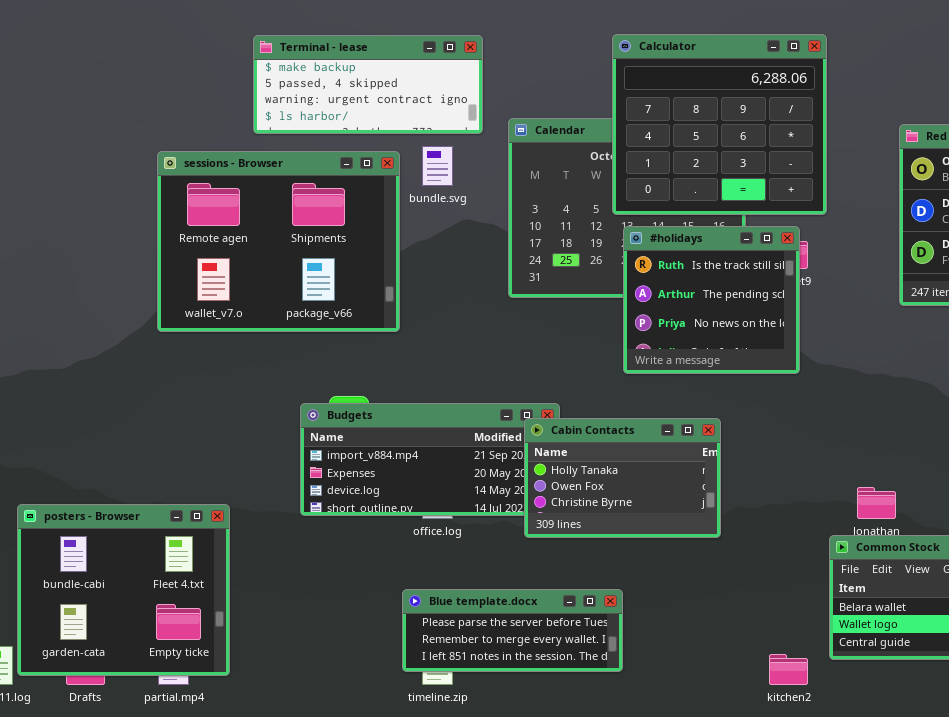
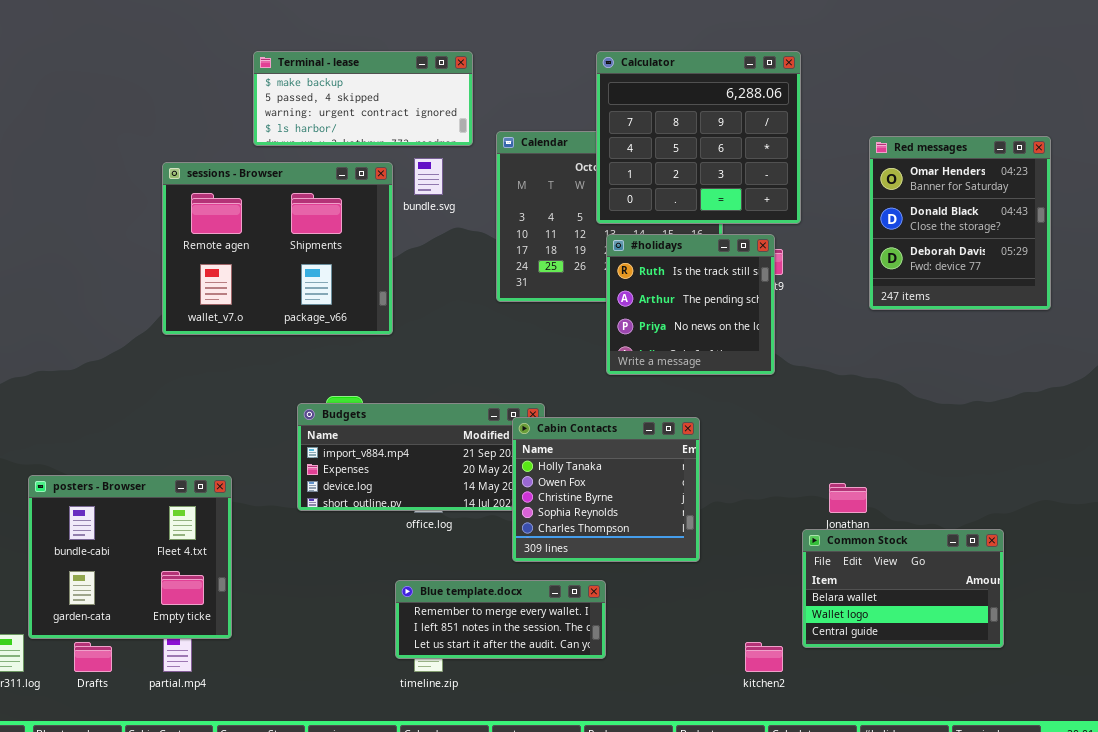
Cabin Contacts: [524,418,721,538] -> [512,417,700,562], resized
posters - Browser: [17,504,230,676] -> [28,475,232,639], moved
Blue template.docx: [402,589,623,672] -> [395,580,606,659], scrolled down 1 row

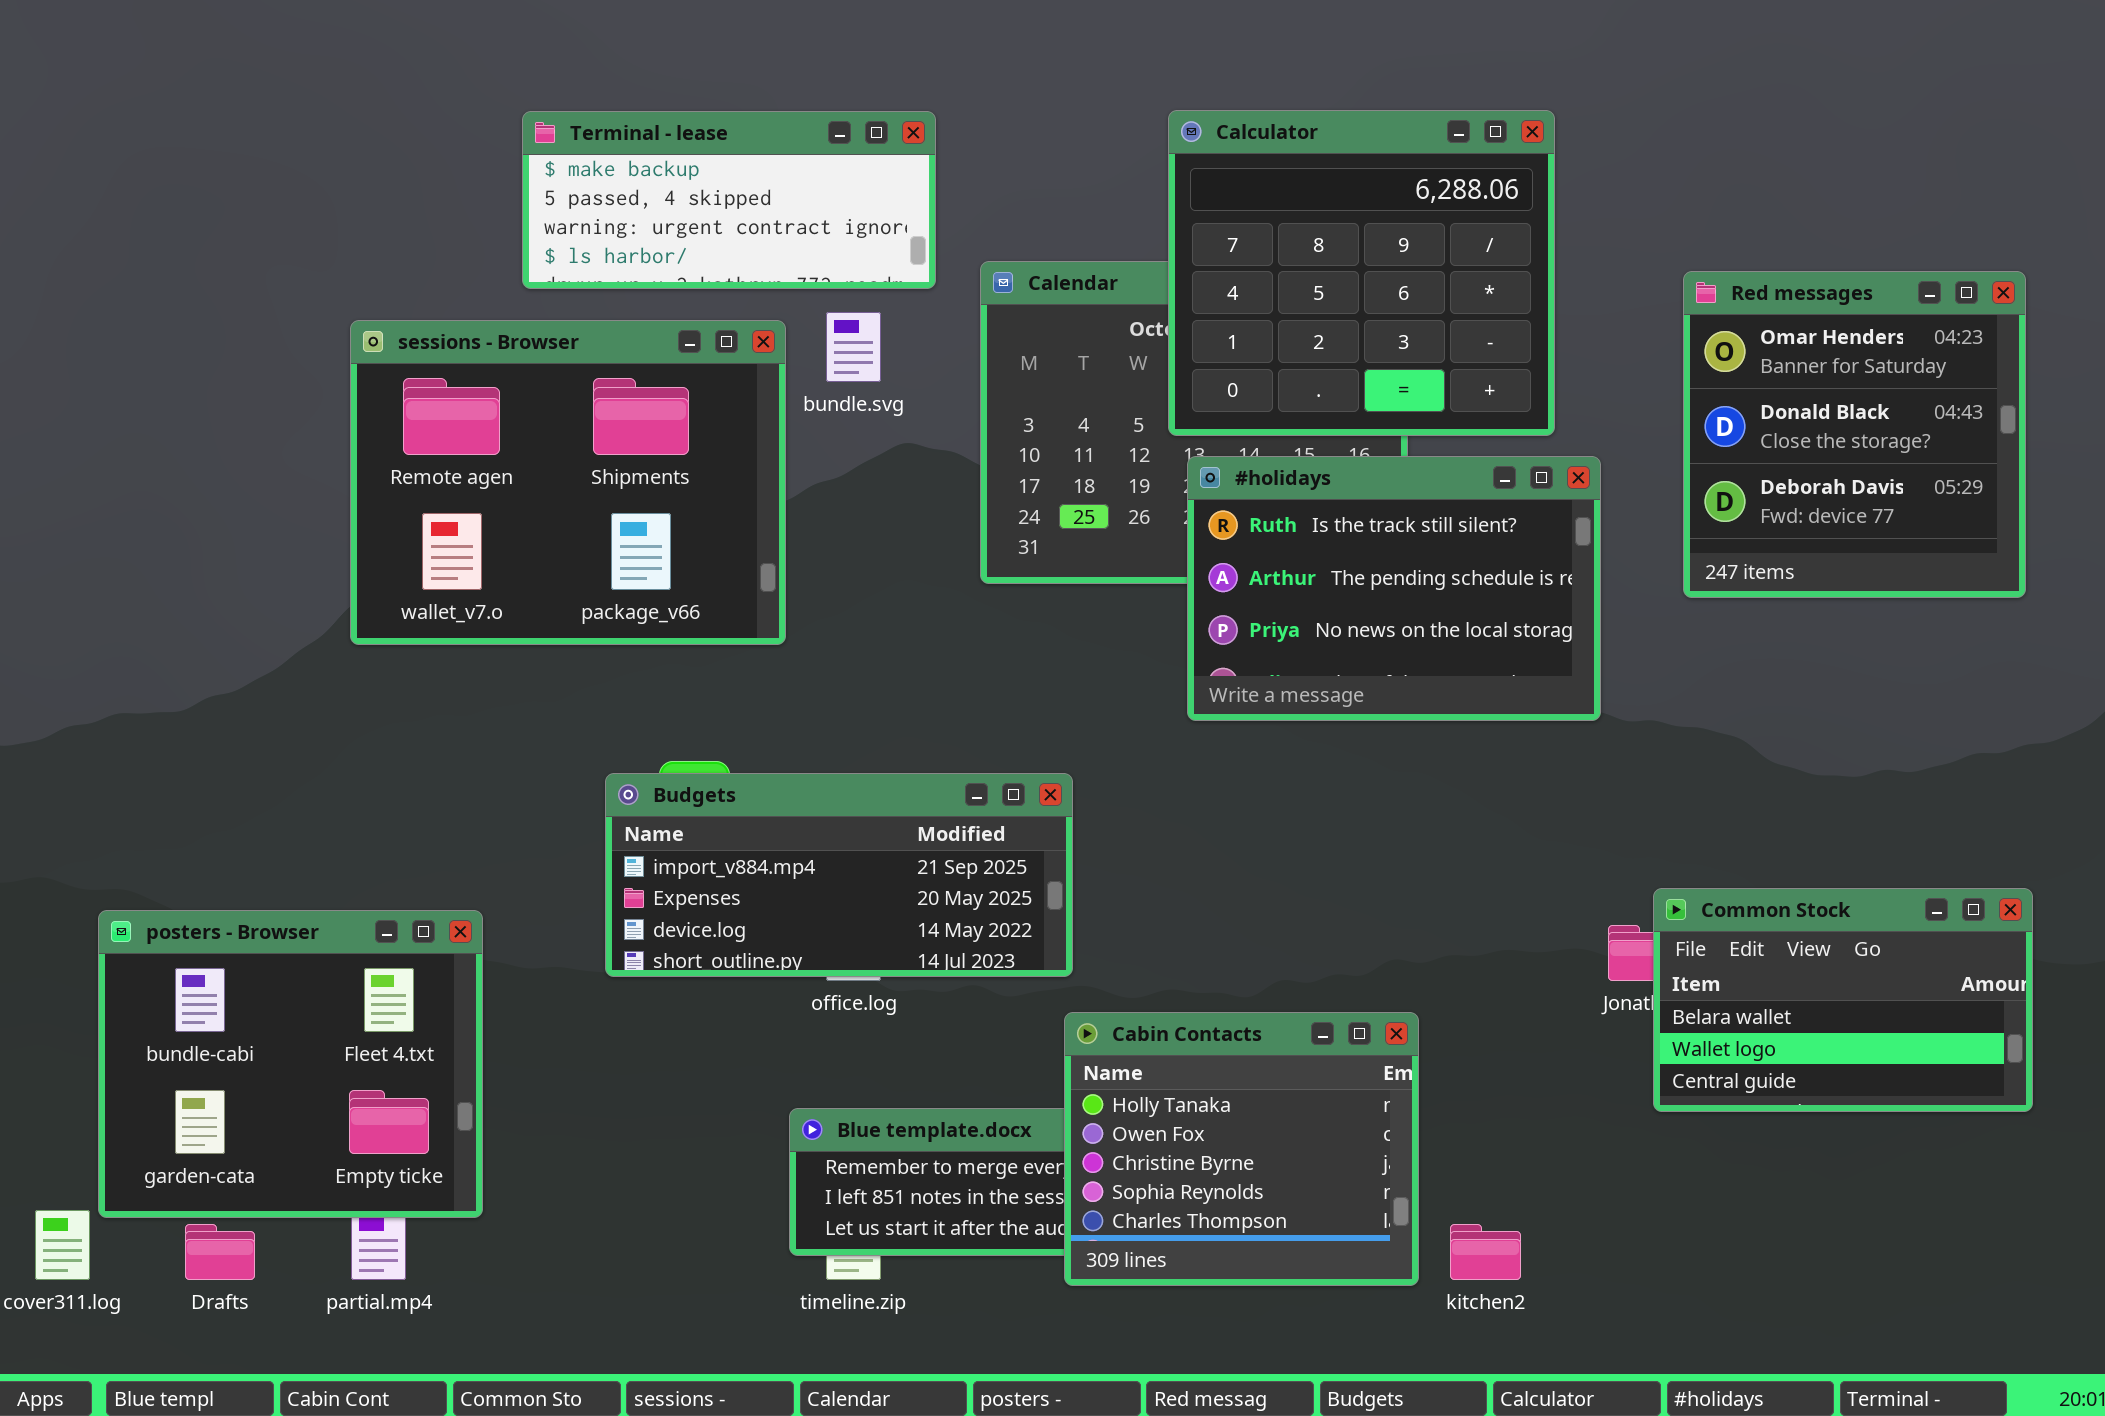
#holidays: [606,234,775,375] -> [1187,456,1601,721], resized
Cabin Contacts: [512,417,700,562] -> [1064,1012,1419,1286], moved
Common Stock: [802,529,1004,648] -> [1653,888,2033,1112], moved

